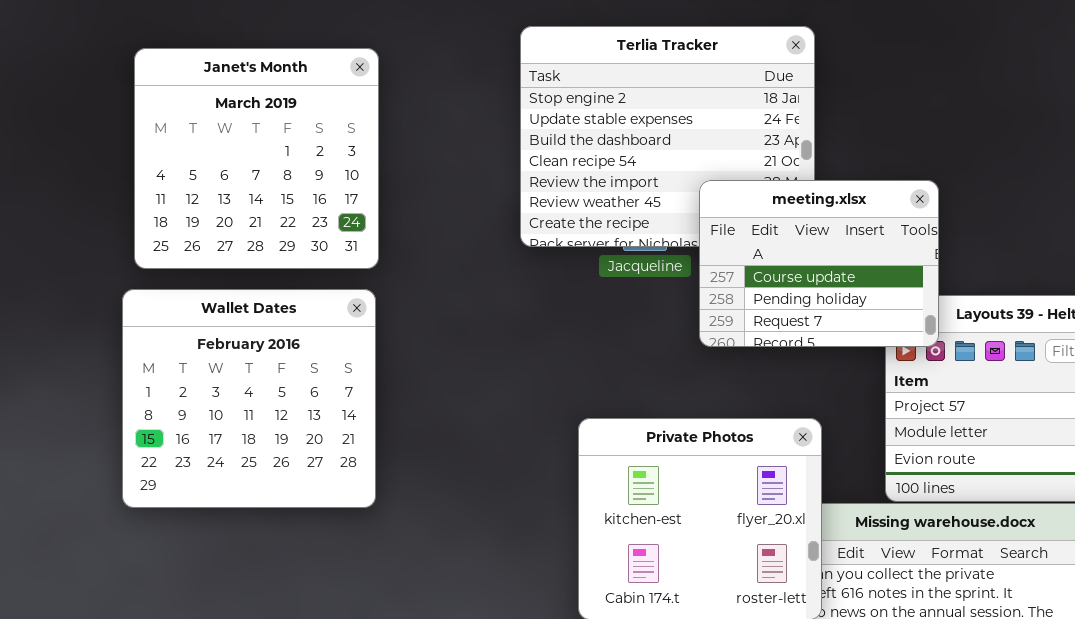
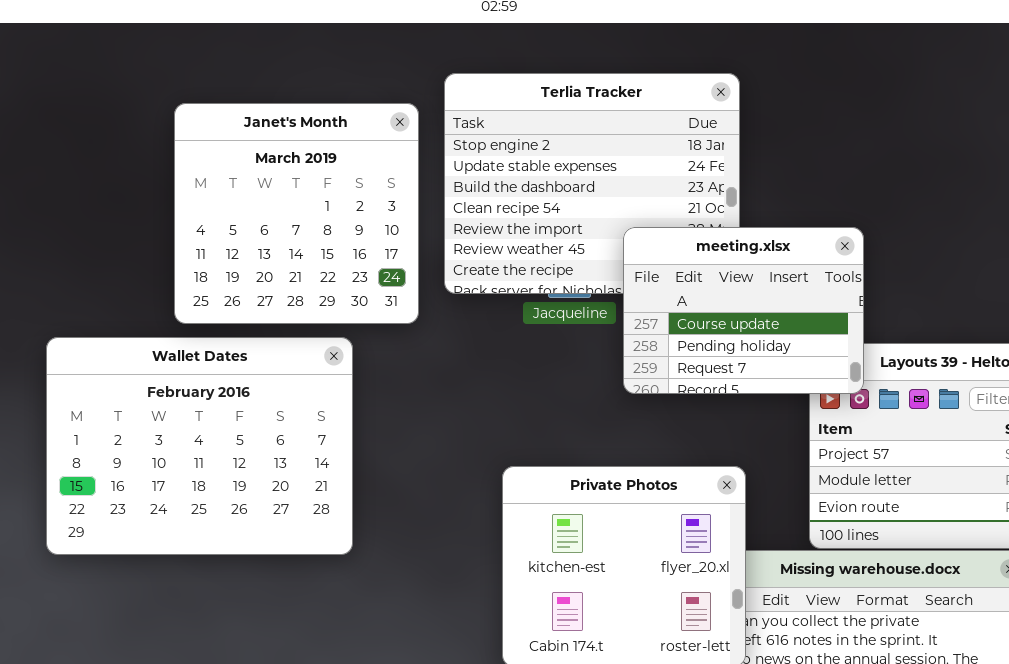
Janet's Month: [134,48,379,269] -> [174,103,419,324], moved
Wallet Dates: [122,289,376,508] -> [46,337,353,555], resized

